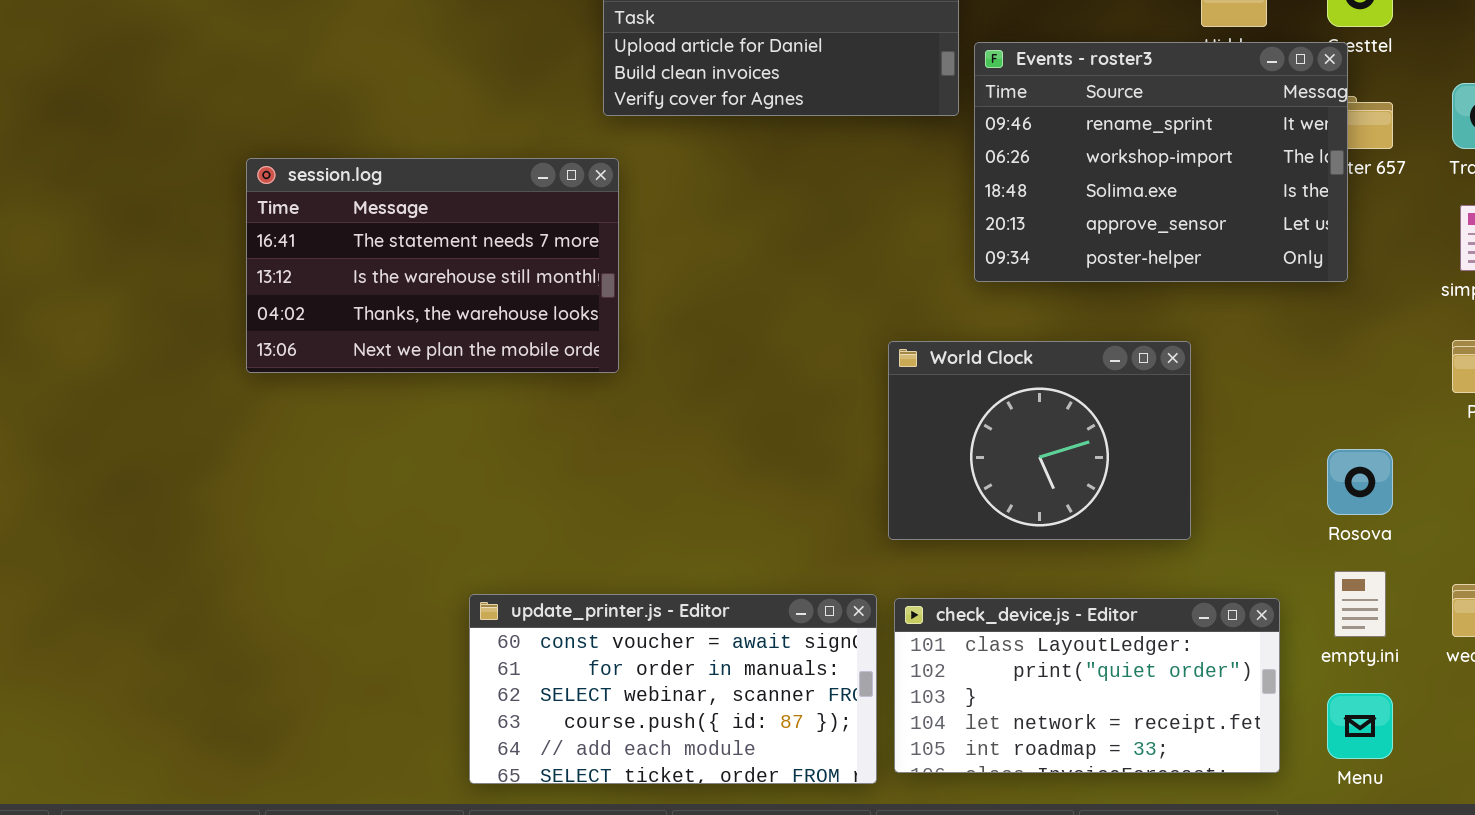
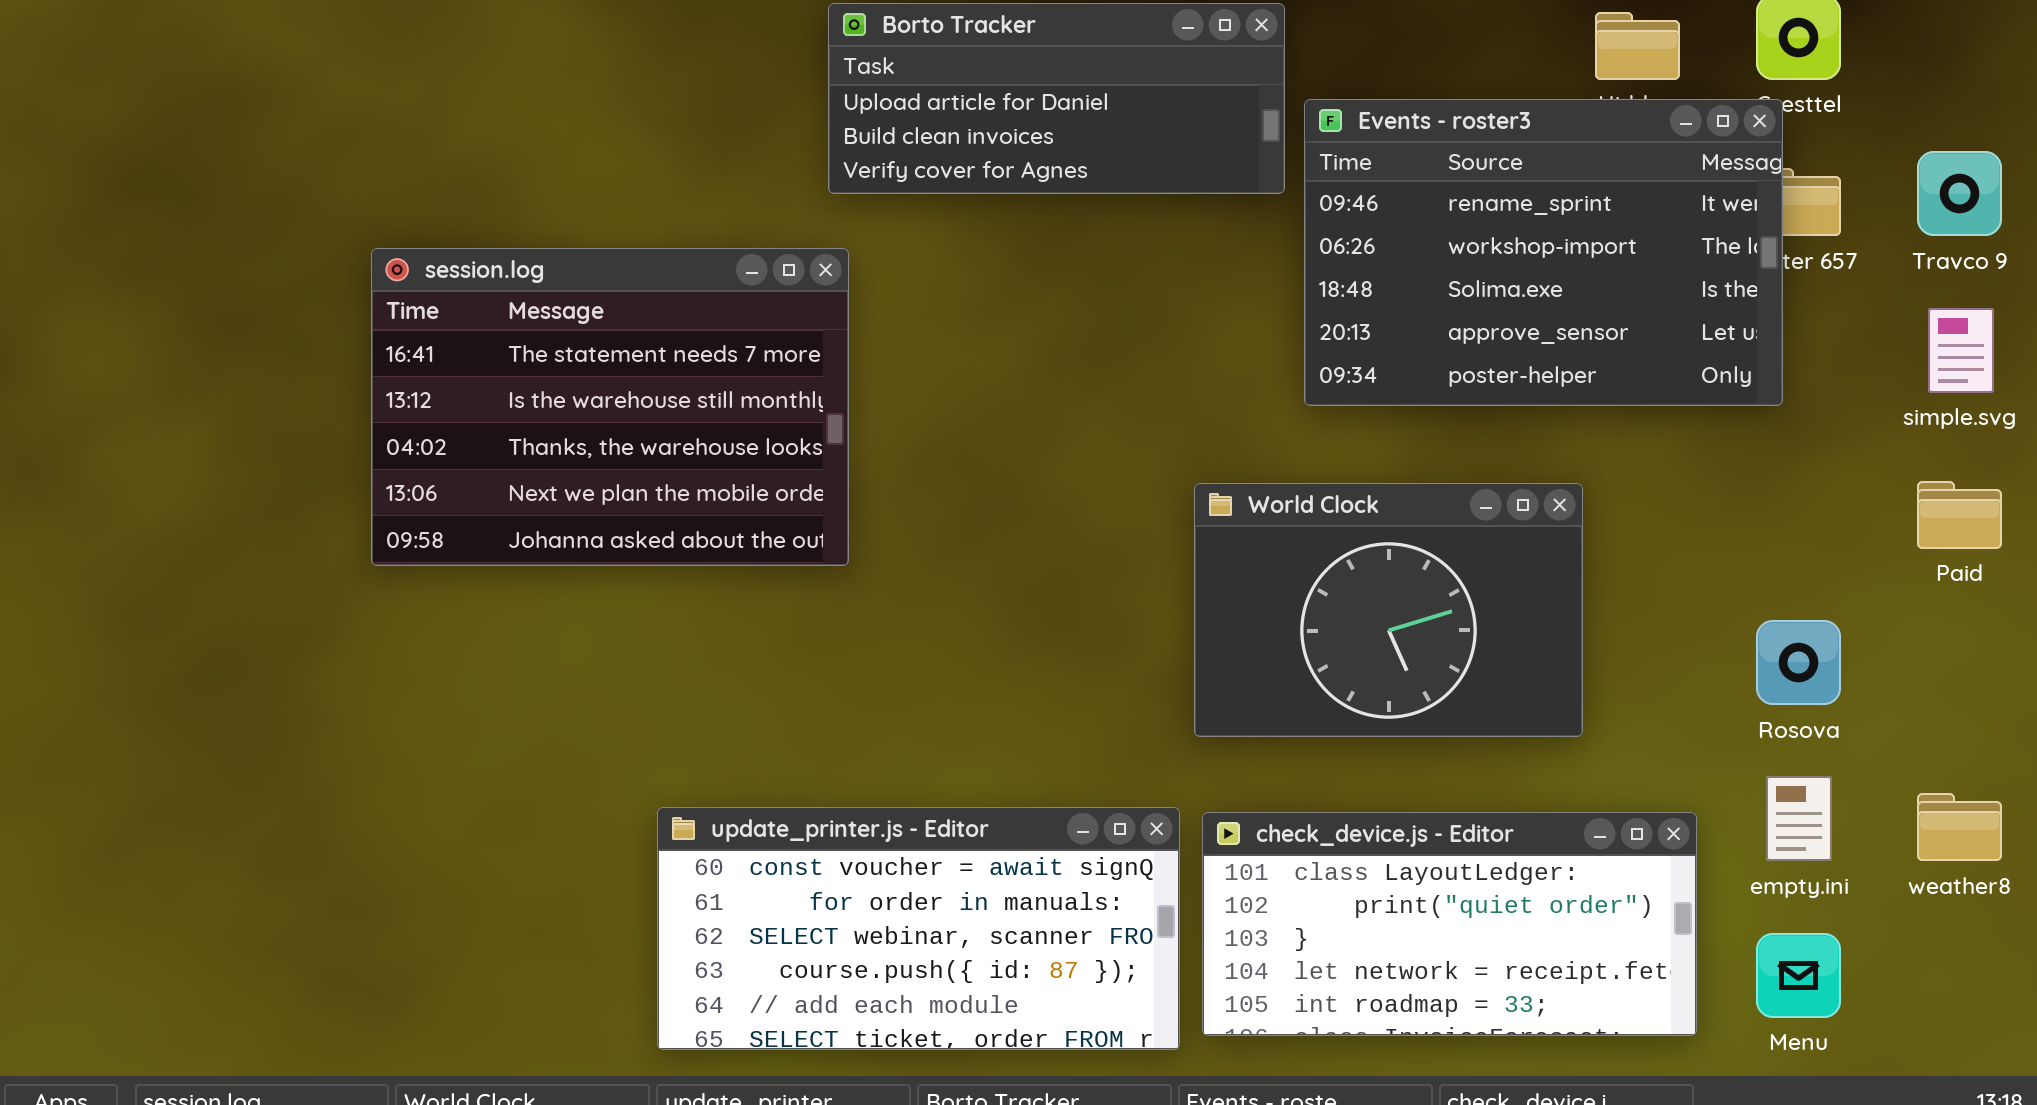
session.log: [246,158,619,373] -> [371,248,849,566], resized

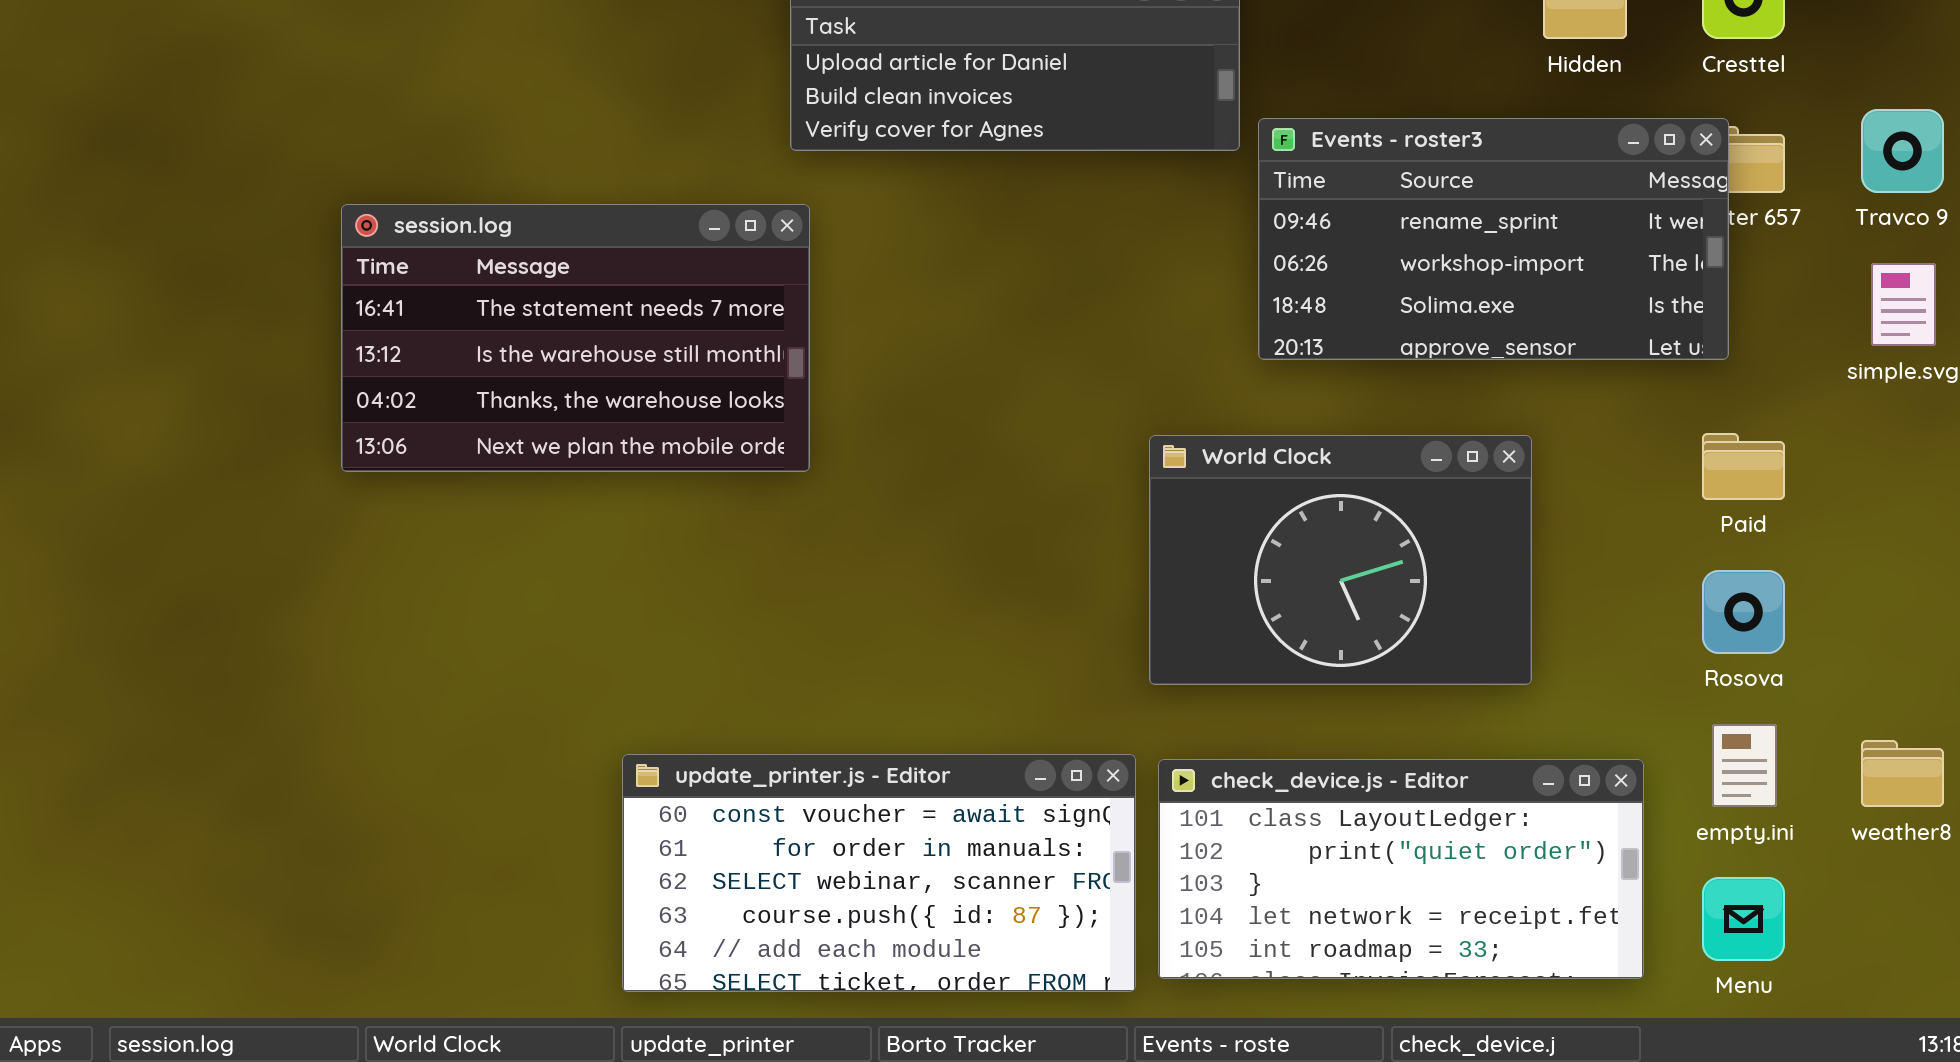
Events - roster3: [1304,99,1783,406] -> [1258,118,1729,360], resized
session.log: [371,248,849,566] -> [341,204,810,472], resized
Paid: [1917,481,2002,549] -> [1702,433,1785,500], moved

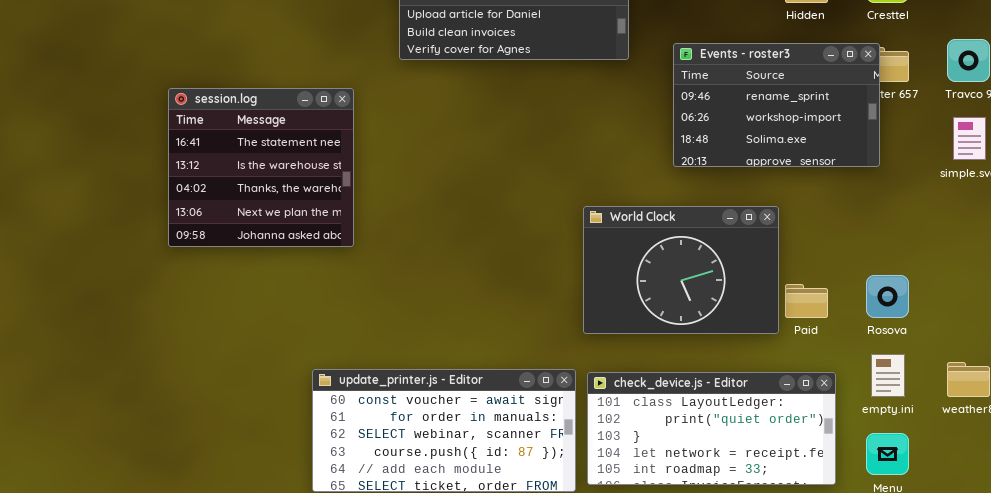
Events - roster3: [1258,118,1729,360] -> [673,43,880,167], resized
session.log: [341,204,810,472] -> [168,88,354,247], resized
Paid: [1702,433,1785,500] -> [785,284,828,318], moved

